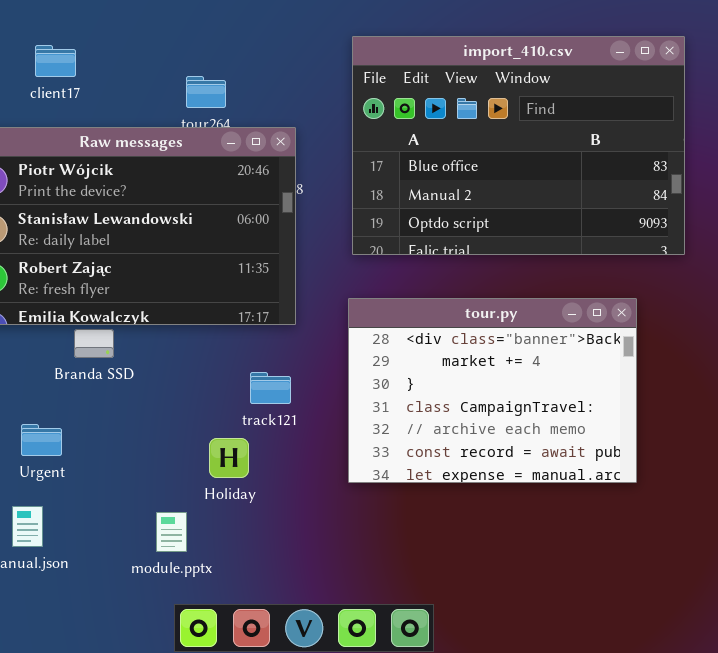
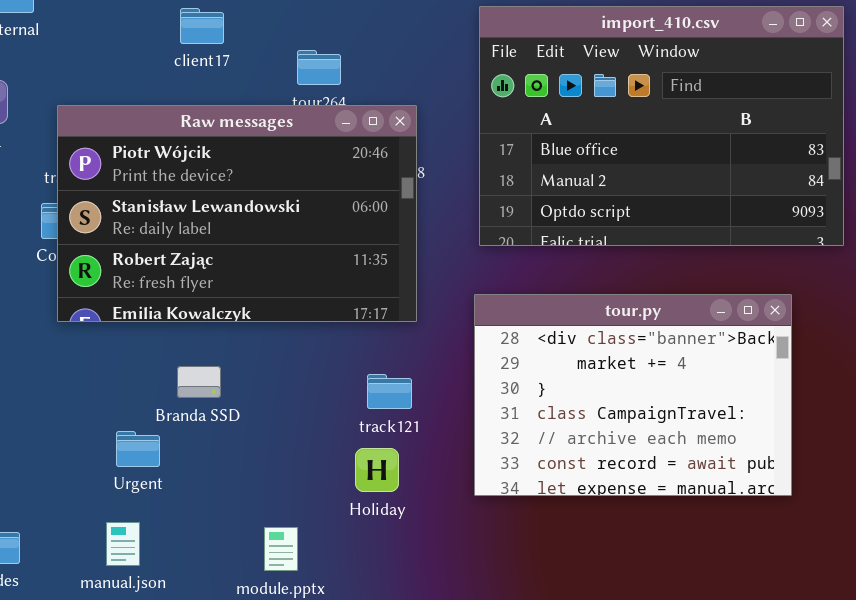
client17: [35,45,76,77] -> [180,8,224,44], moved
Branda SSD: [74,329,114,358] -> [177,366,221,398], moved
Holiday: [209,438,249,478] -> [355,448,399,492], moved

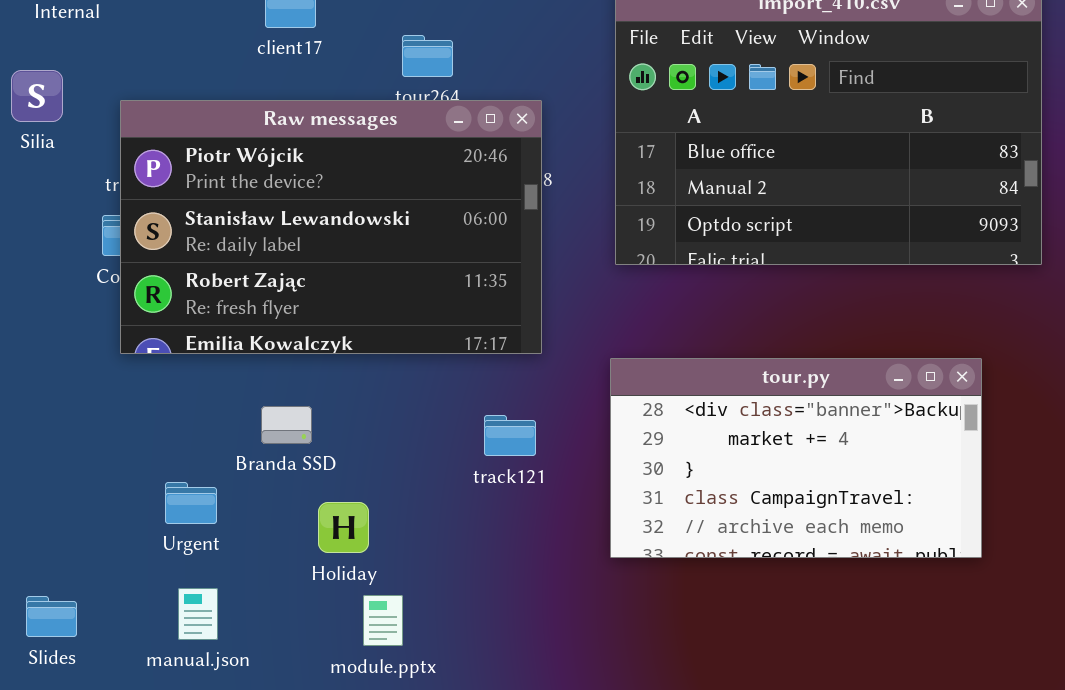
tour.py: [474,294,792,496] -> [610,358,982,558], resized
Urgent: [116,431,160,467] -> [165,482,217,524], moved
Holiday: [355,448,399,492] -> [318,502,369,553], moved

